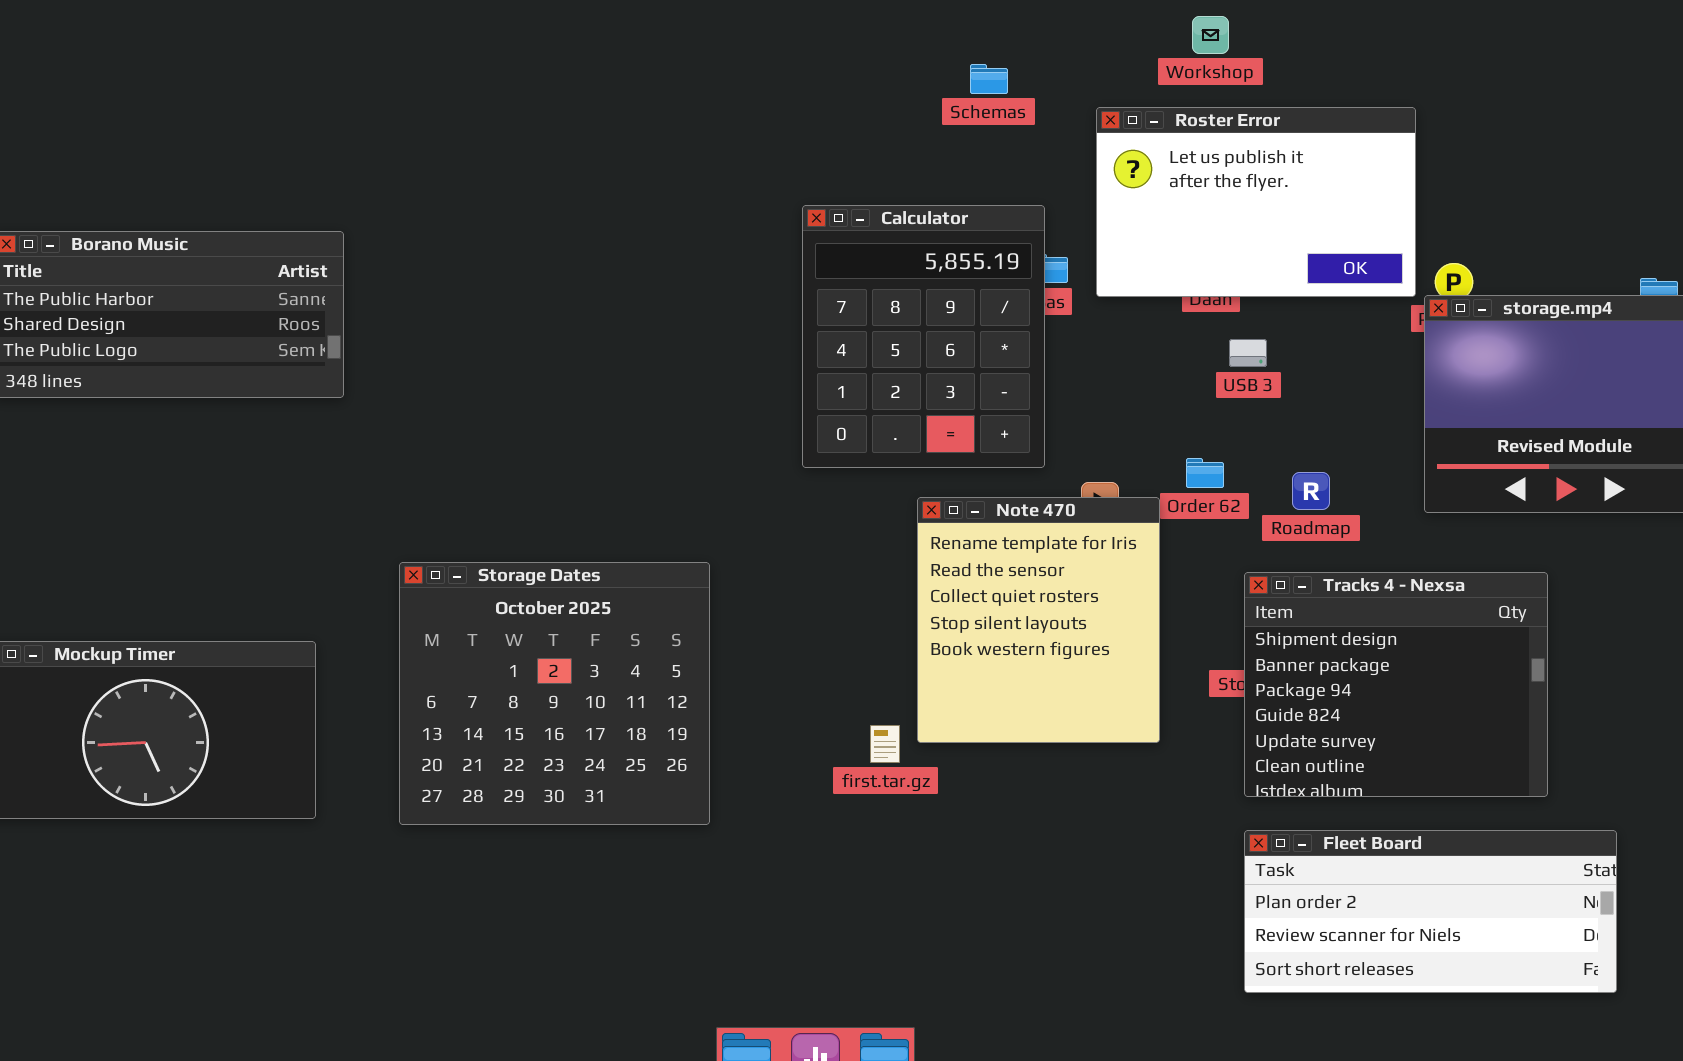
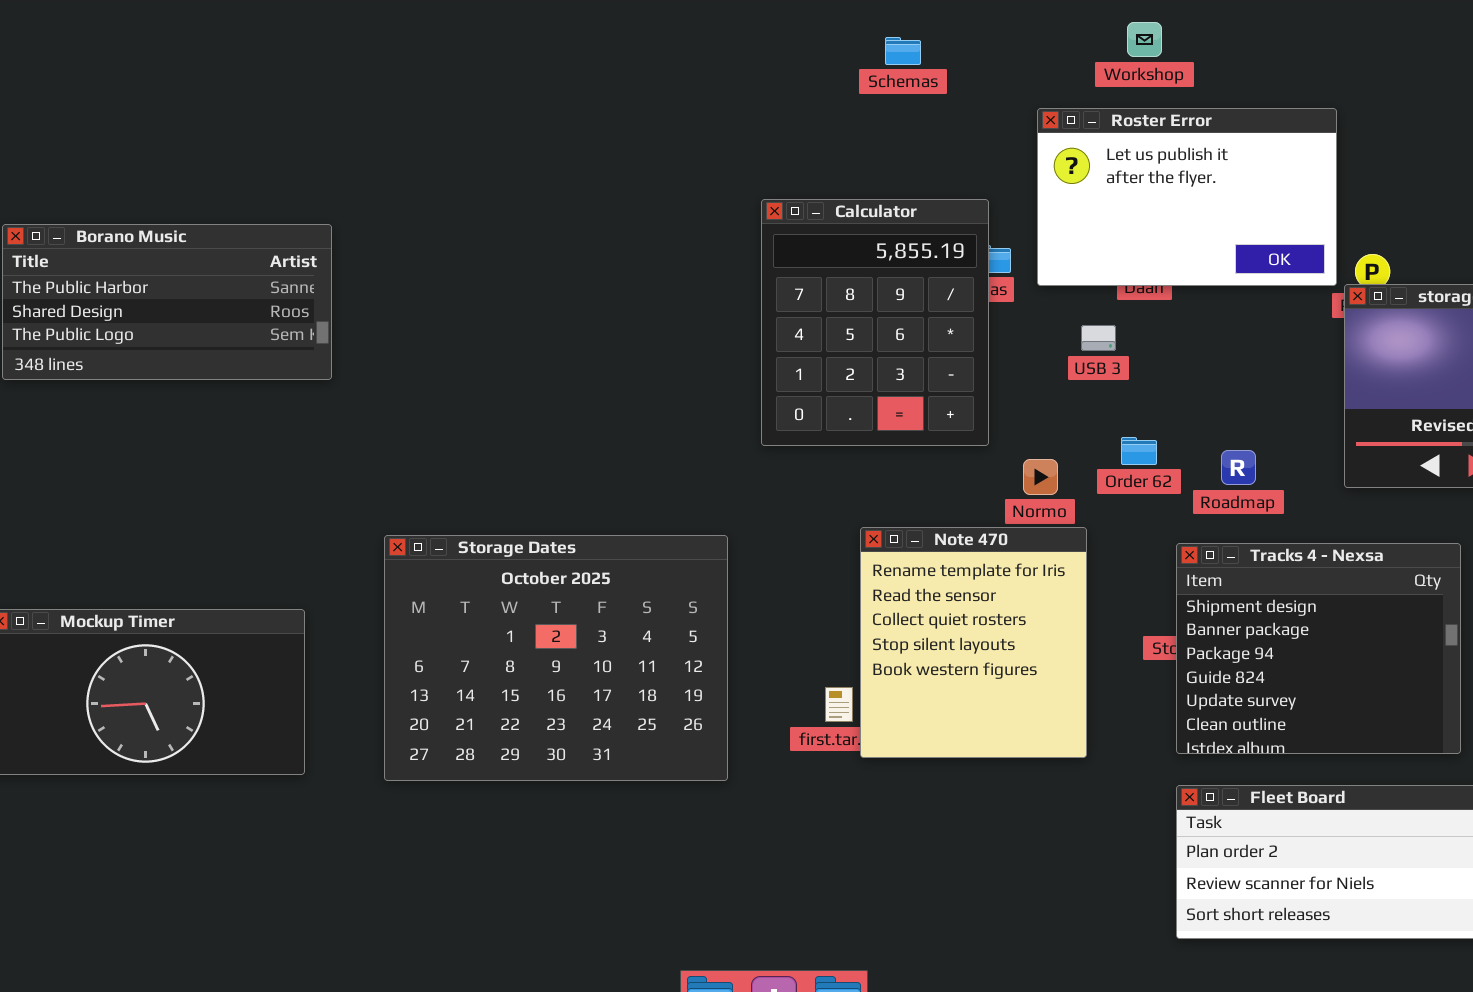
Schemas: [970,64,1008,94] -> [885,37,921,65], moved
USB 3: [1229,339,1267,367] -> [1081,325,1116,351], moved
Note 470: [917,497,1160,743] -> [860,527,1087,758], moved
Storage Dates: [399,562,710,825] -> [384,535,728,781], resized

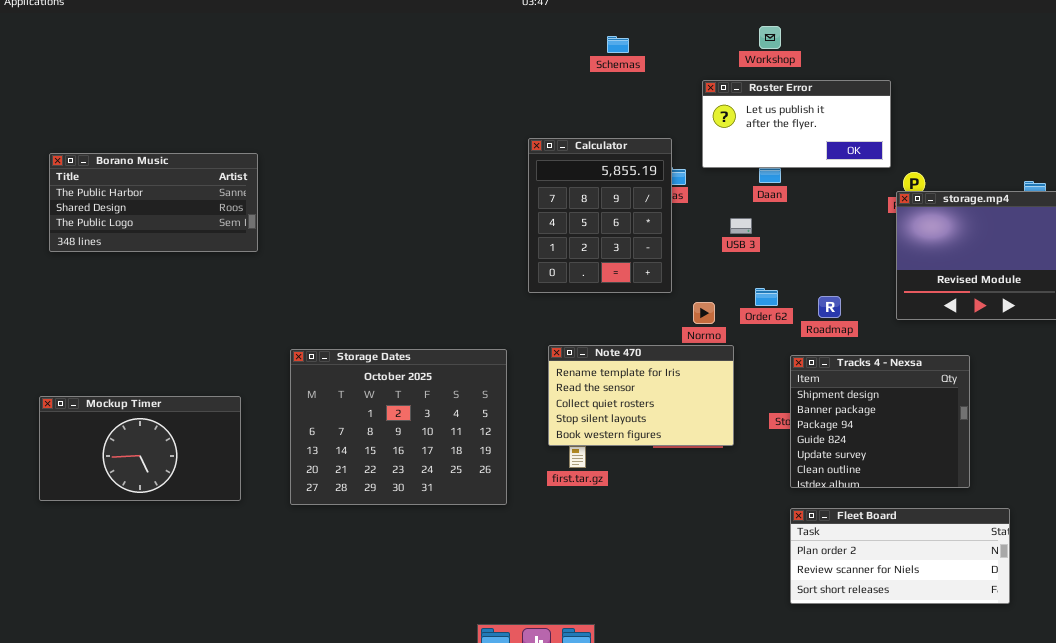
Roster Error: [1037,108,1337,286] -> [702,80,891,168], resized
Note 470: [860,527,1087,758] -> [548,345,734,446], resized

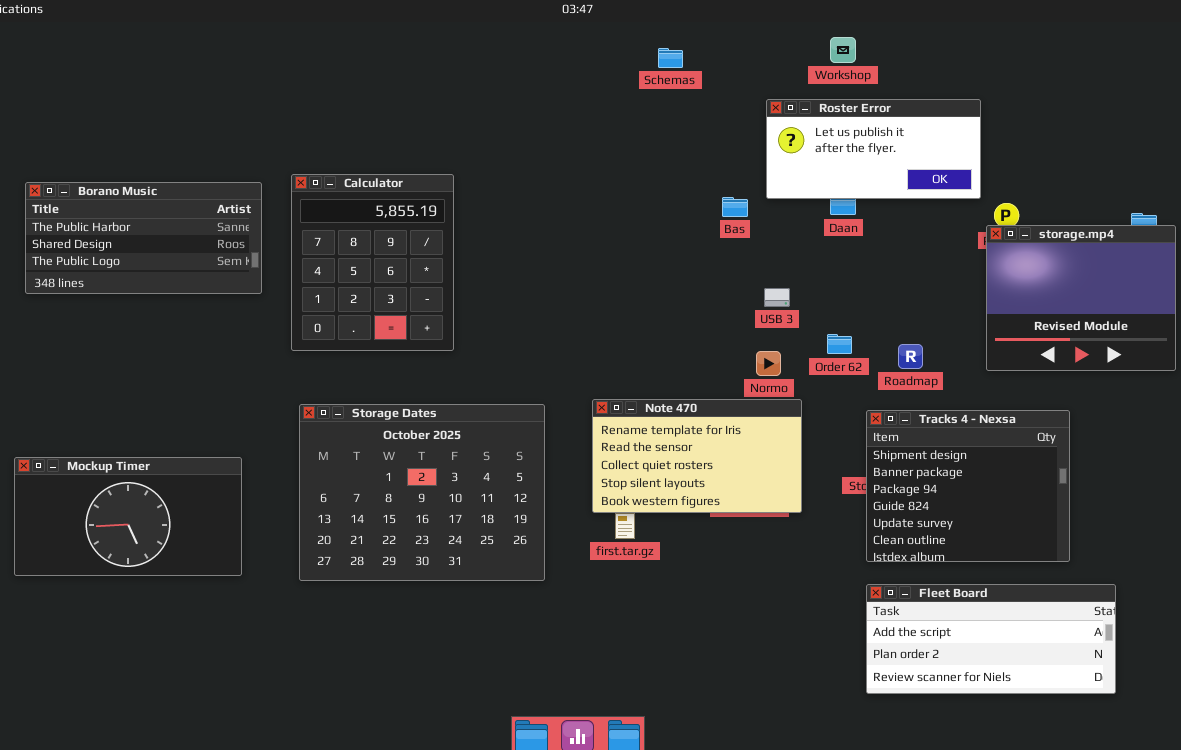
Calculator: [528,138,672,293] -> [291,174,454,351], moved
USB 3: [730,218,752,234] -> [764,288,790,307], moved
Fleet Board: [790,508,1010,604] -> [866,584,1116,694], scrolled up 1 row

